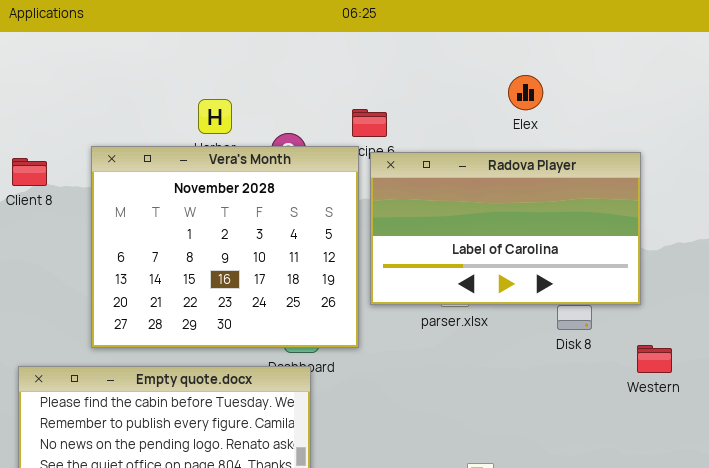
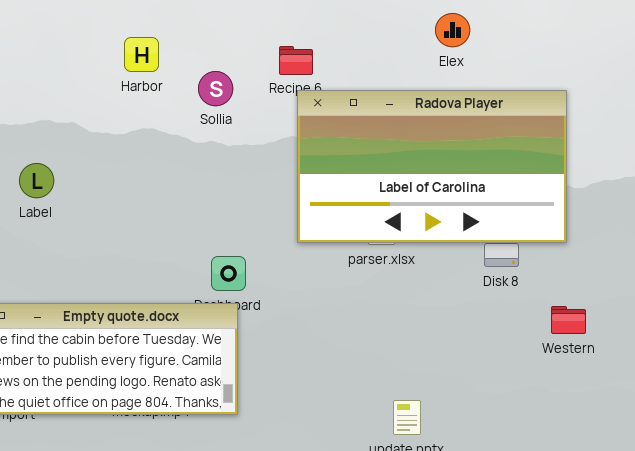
Vera's Month: [91,146,359,348] -> none, closed
Western: [637,345,672,373] -> [551,306,586,334], moved

